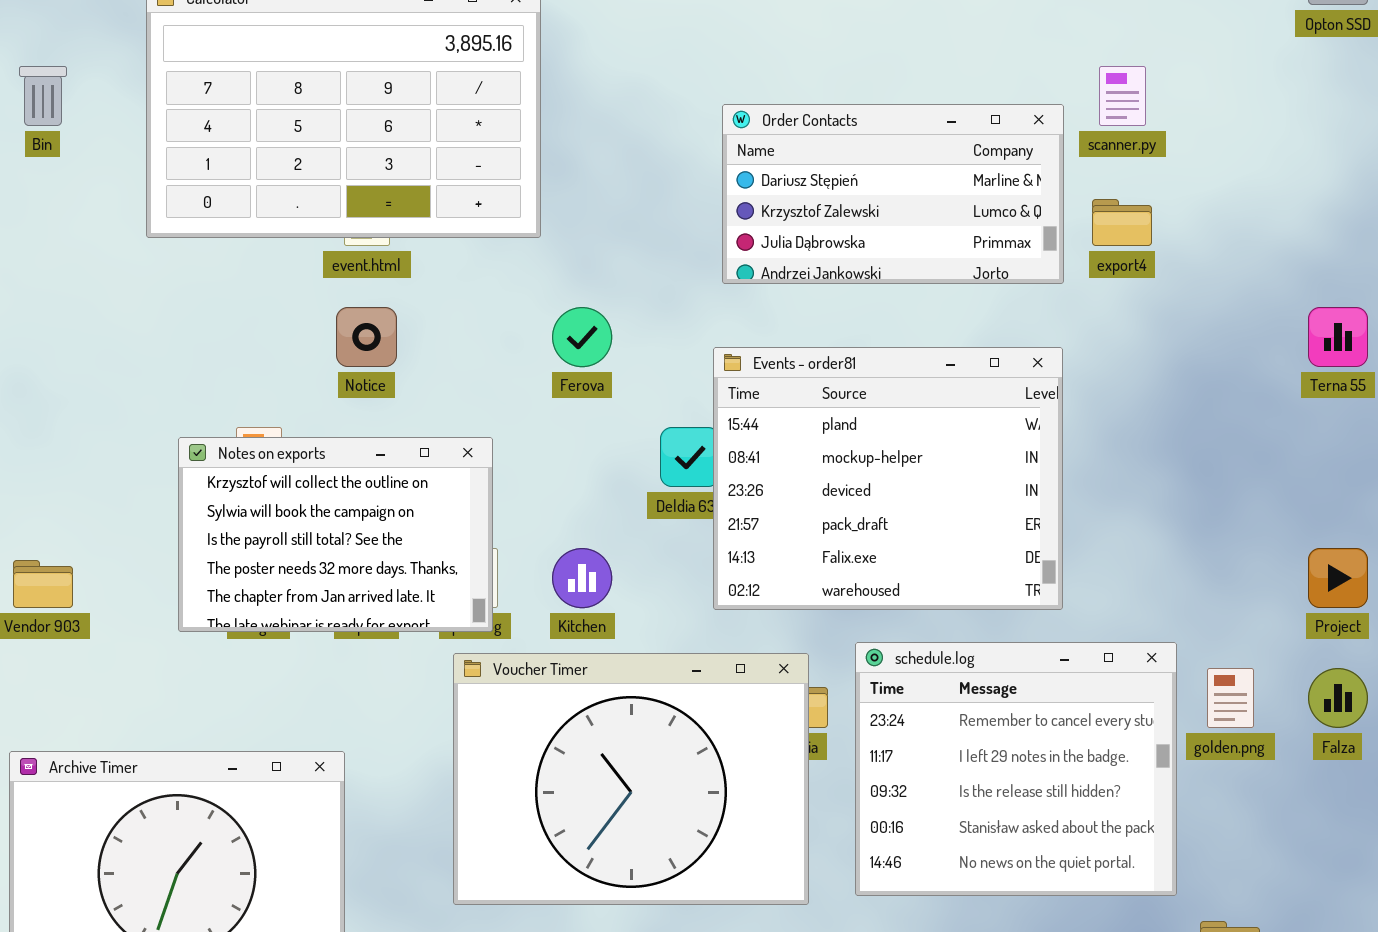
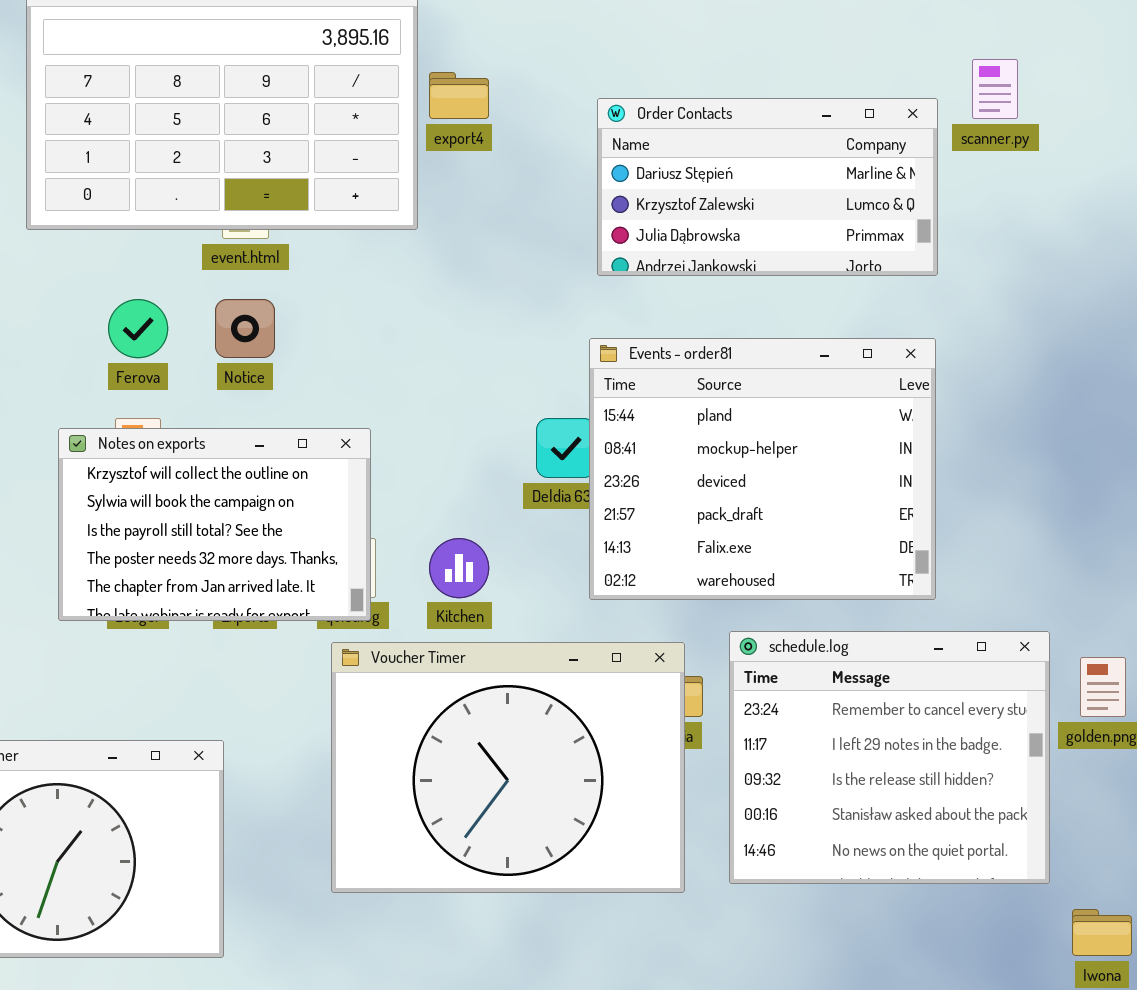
export4: [1092,199,1152,246] -> [429,72,489,119], moved
Ferova: [552,307,612,367] -> [108,299,168,358], moved

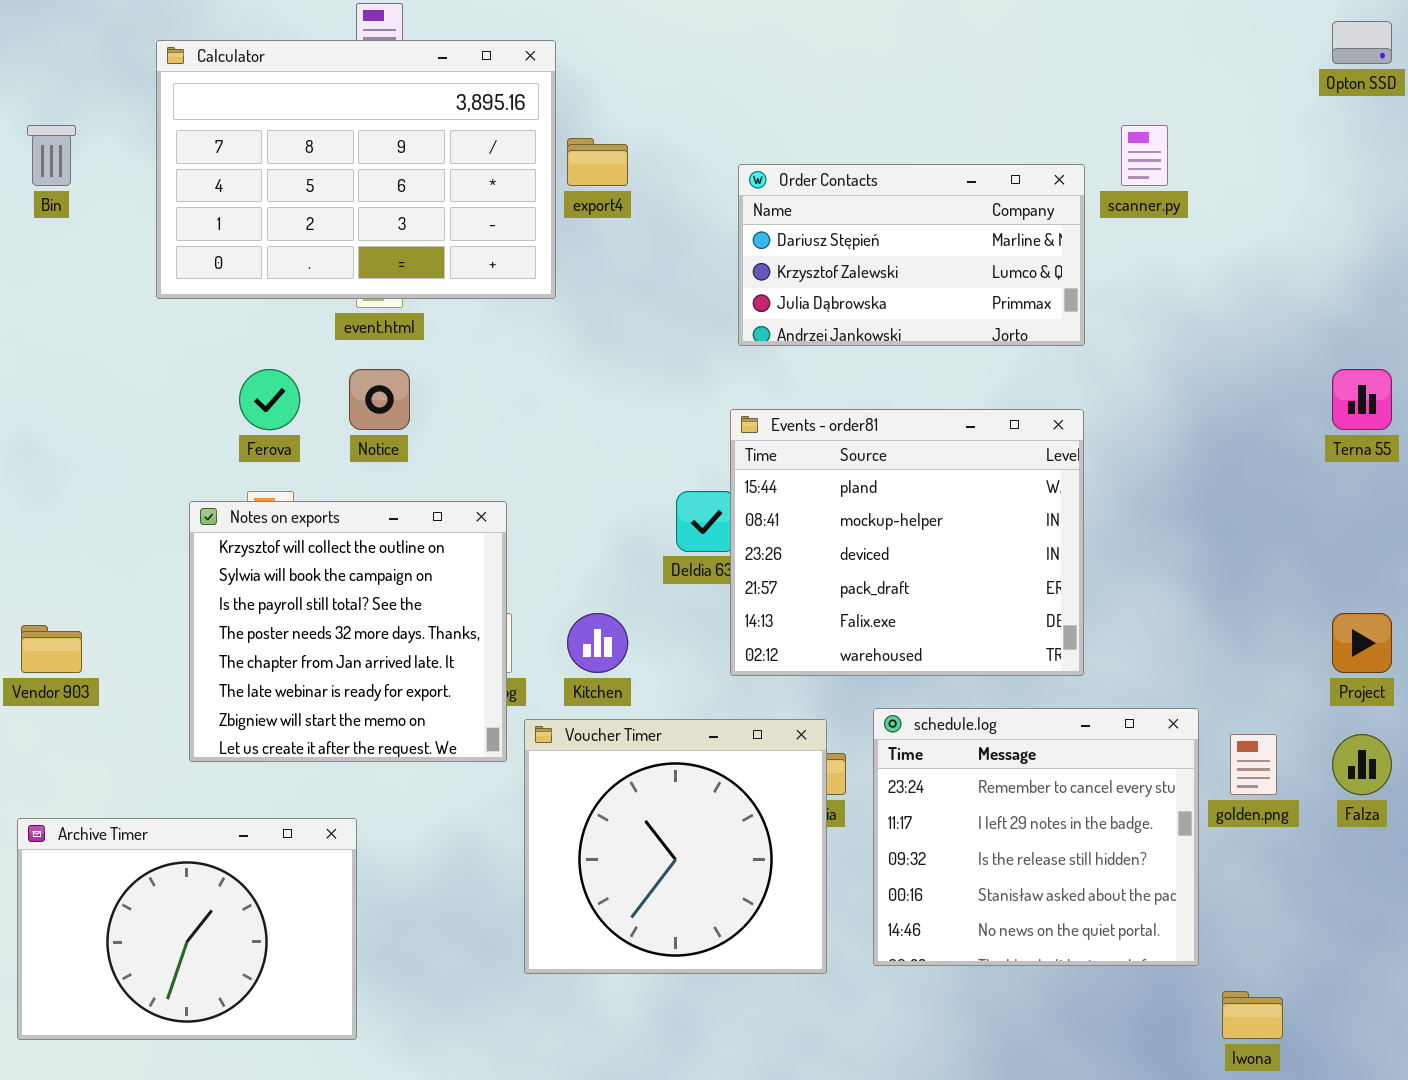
Notes on exports: [58,428,371,621] -> [189,501,507,762], resized
Voucher Timer: [331,642,685,893] -> [524,719,827,974], resized

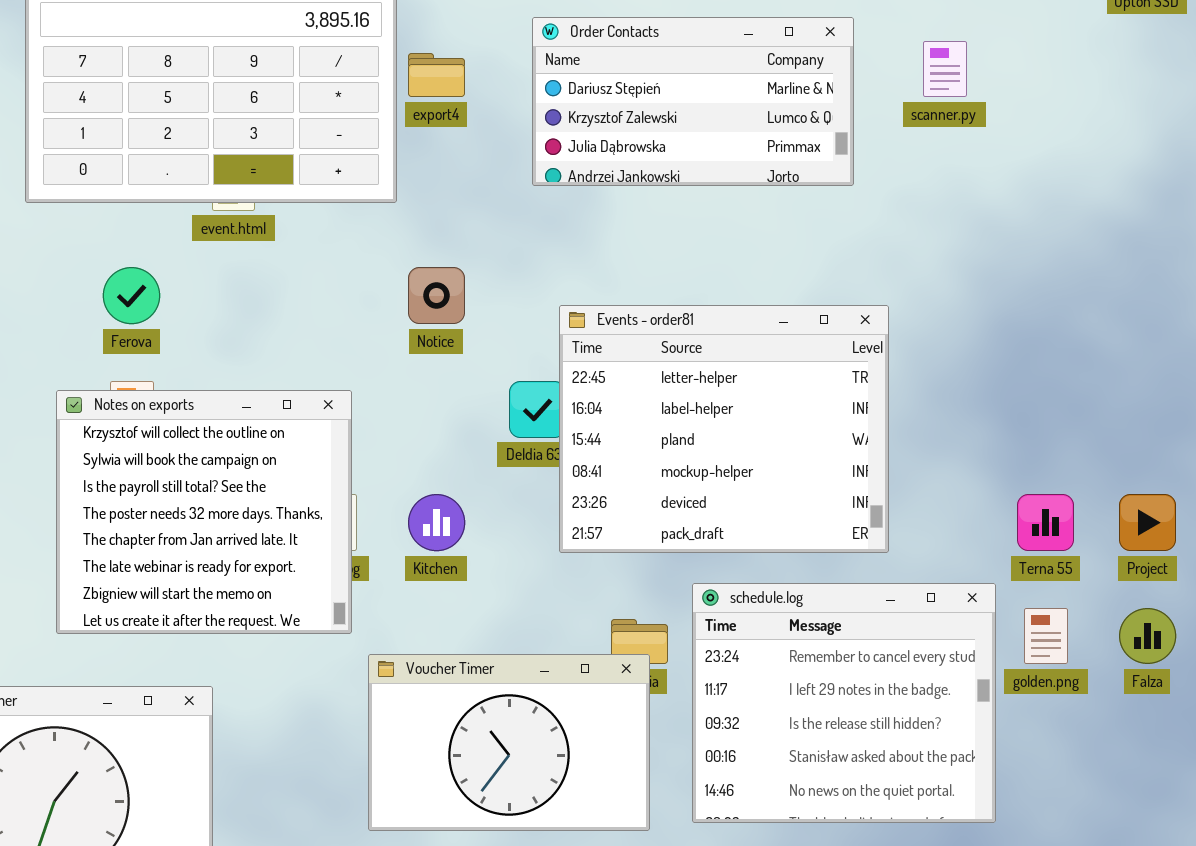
Order Contacts: [738,164,1085,346] -> [532,17,854,186], moved
Notice: [349,369,410,430] -> [408,267,465,324], moved
Terna 55: [1332,369,1392,430] -> [1017,494,1074,551], moved
Events - order81: [730,409,1084,676] -> [559,305,889,553], scrolled up 2 rows
Voucher Timer: [524,719,827,974] -> [368,654,650,831], resized

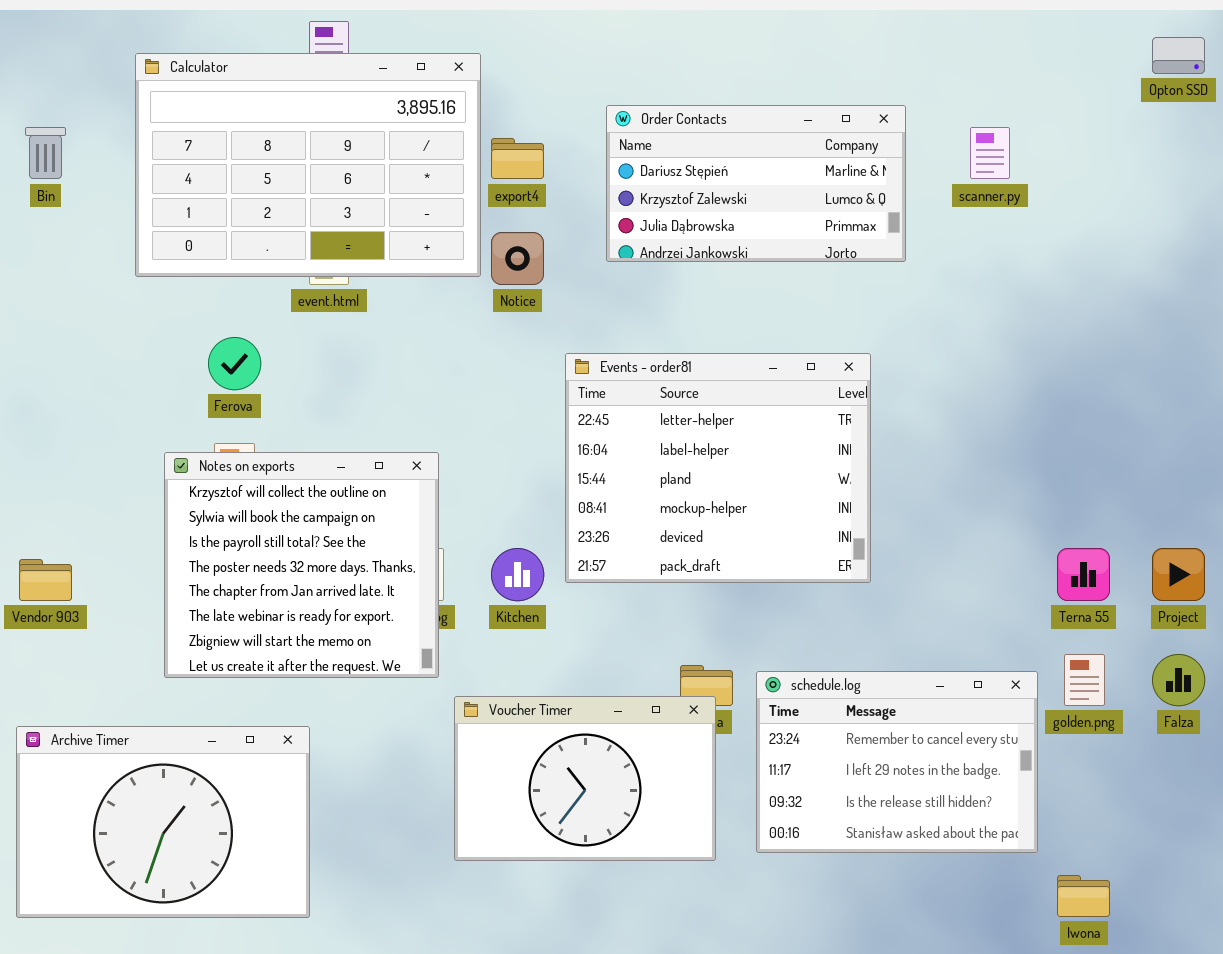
Notice: [408,267,465,324] -> [491,232,544,285], moved
Events - order81: [559,305,889,553] -> [565,353,871,583], moved
schedule.log: [692,583,996,823] -> [756,671,1038,853], resized

